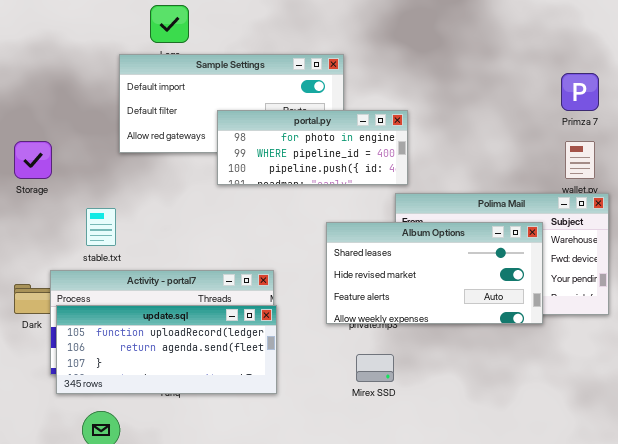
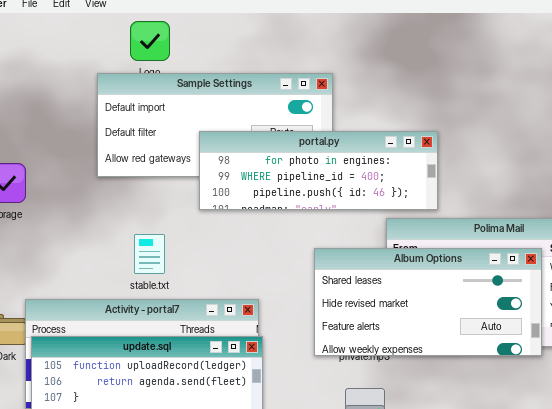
portal.py: [217,110,408,185] -> [199,131,438,210], resized
stable.txt: [86,208,116,246] -> [134,234,165,274], moved

